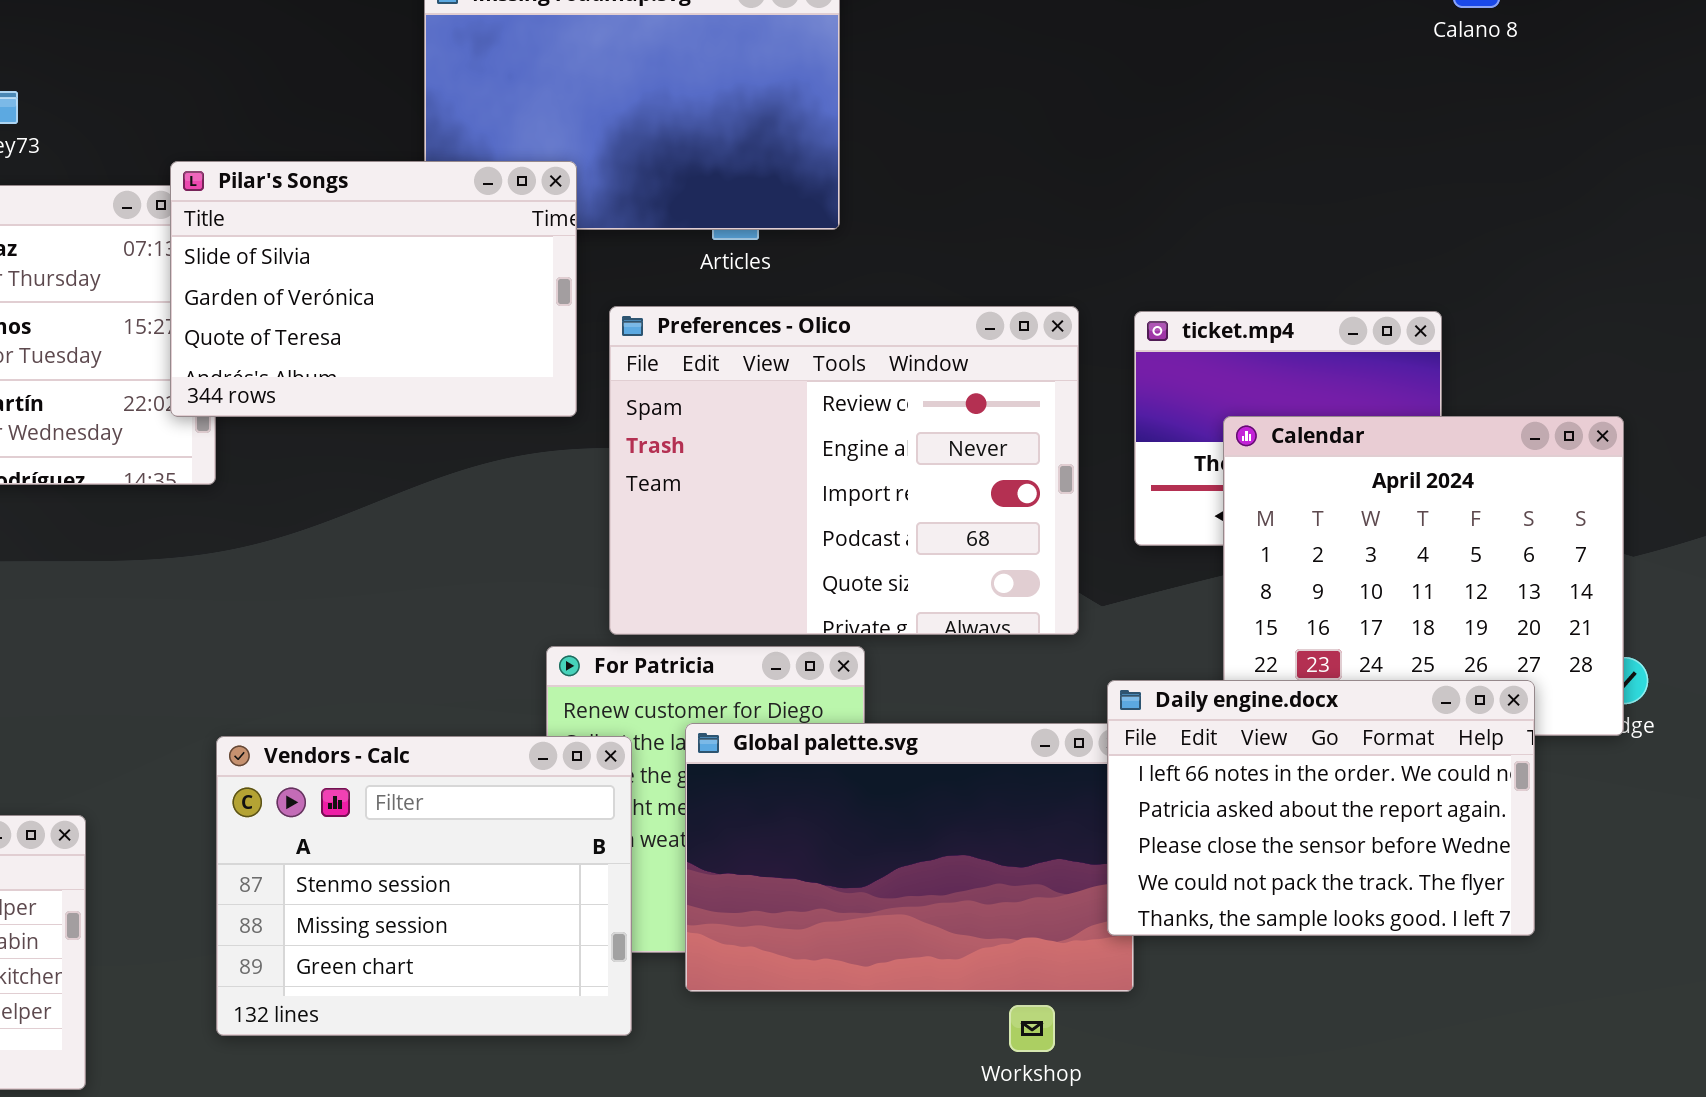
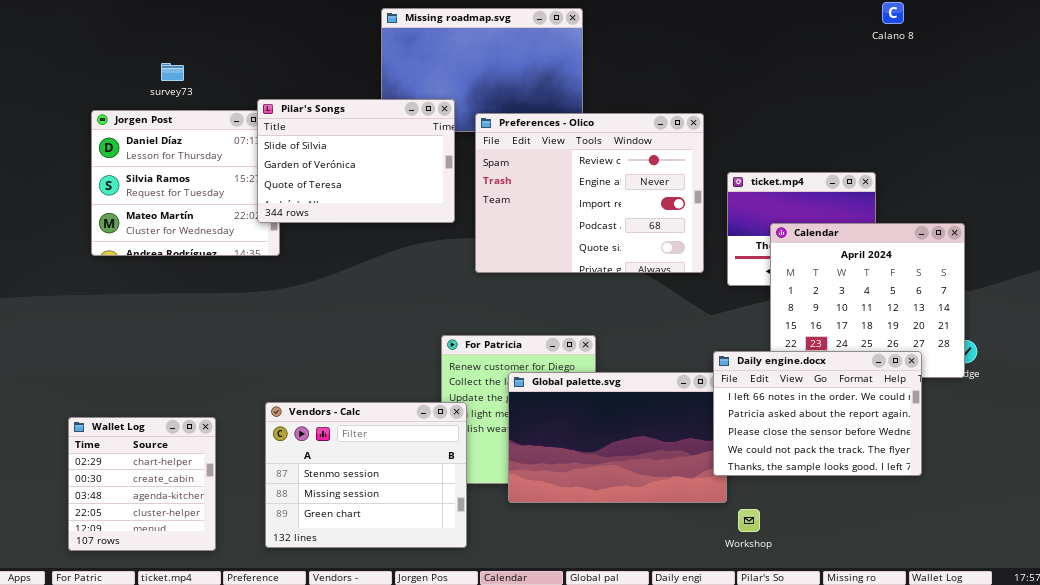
Preferences - Olico: [609,306,1079,635] -> [475,113,704,273], moved
Vendors - Calc: [216,736,632,1036] -> [265,402,467,548], moved
Workshop: [1009,1005,1055,1052] -> [738,509,760,532], moved

